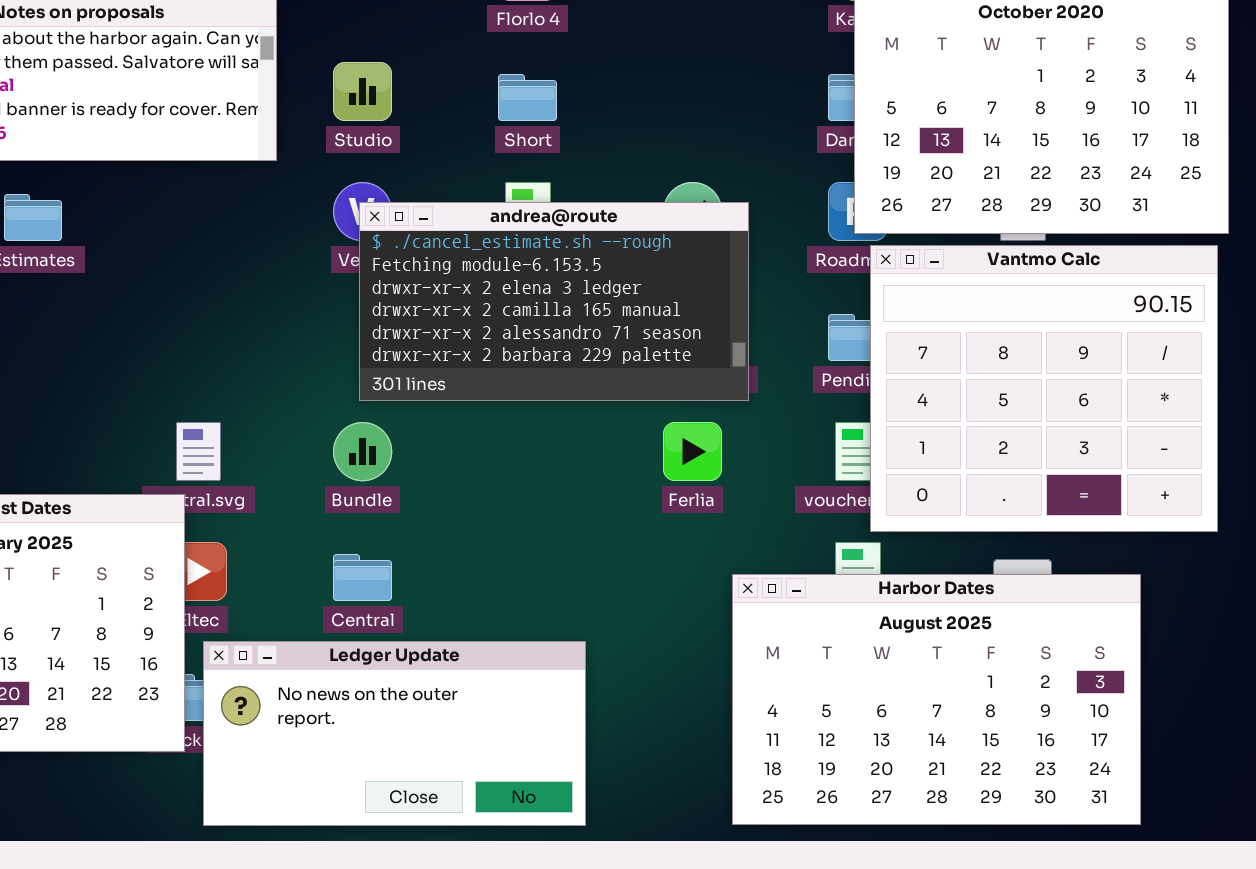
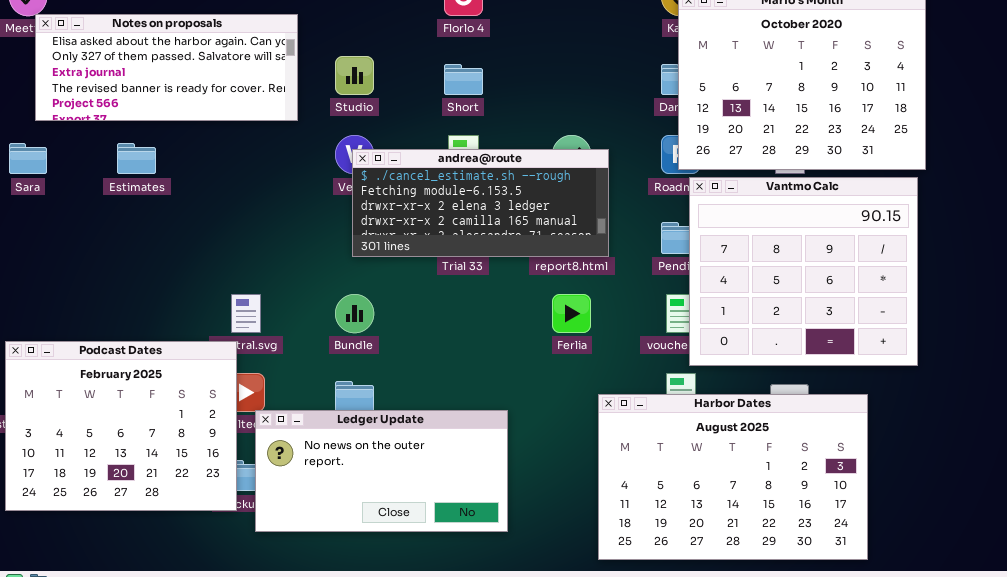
andrea@route: [359,202,749,401] -> [352,149,609,257], resized
Ledger Update: [203,641,586,826] -> [255,410,508,532], moved

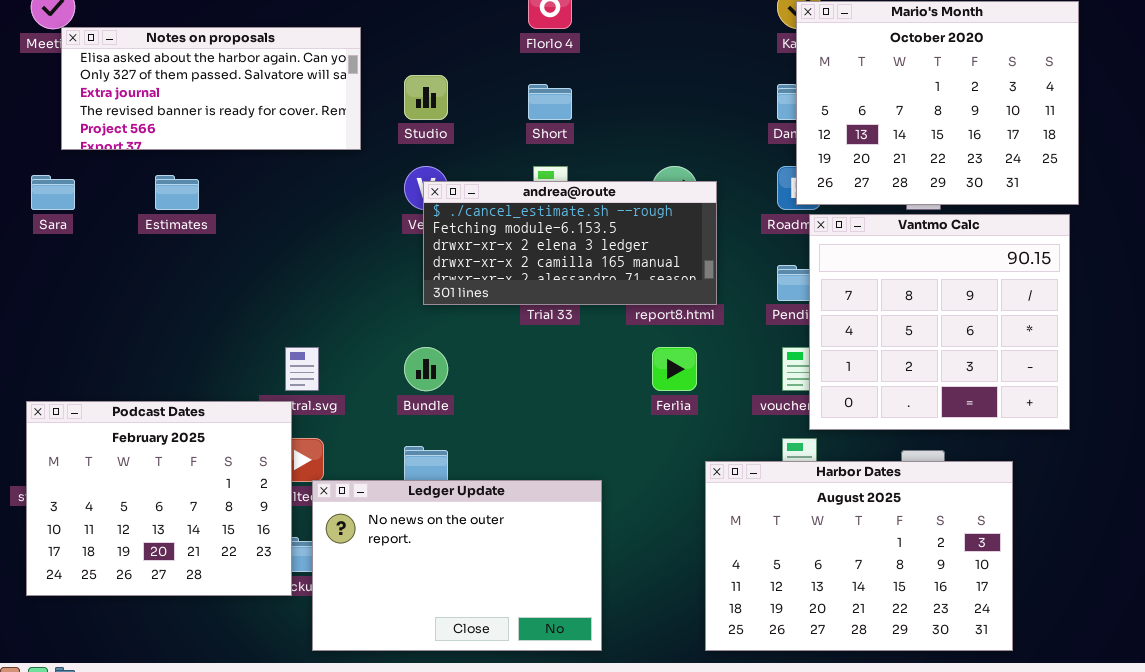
Ledger Update: [255,410,508,532] -> [312,480,602,651], resized

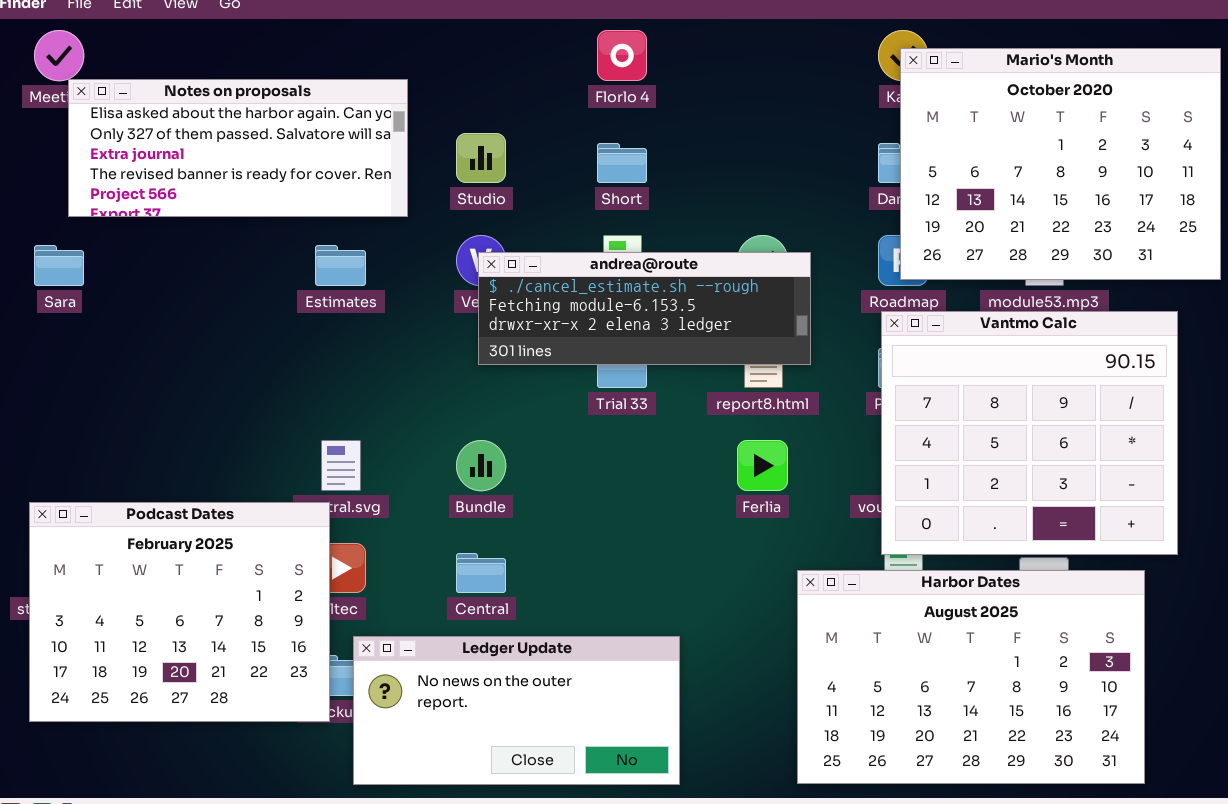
Estimates: [155,175,199,210] -> [315,245,366,286], moved
andrea@route: [423,181,717,305] -> [478,252,811,365], resized
Vantmo Calc: [809,214,1070,430] -> [881,311,1178,555], moved
Ledger Update: [312,480,602,651] -> [353,636,680,785], resized

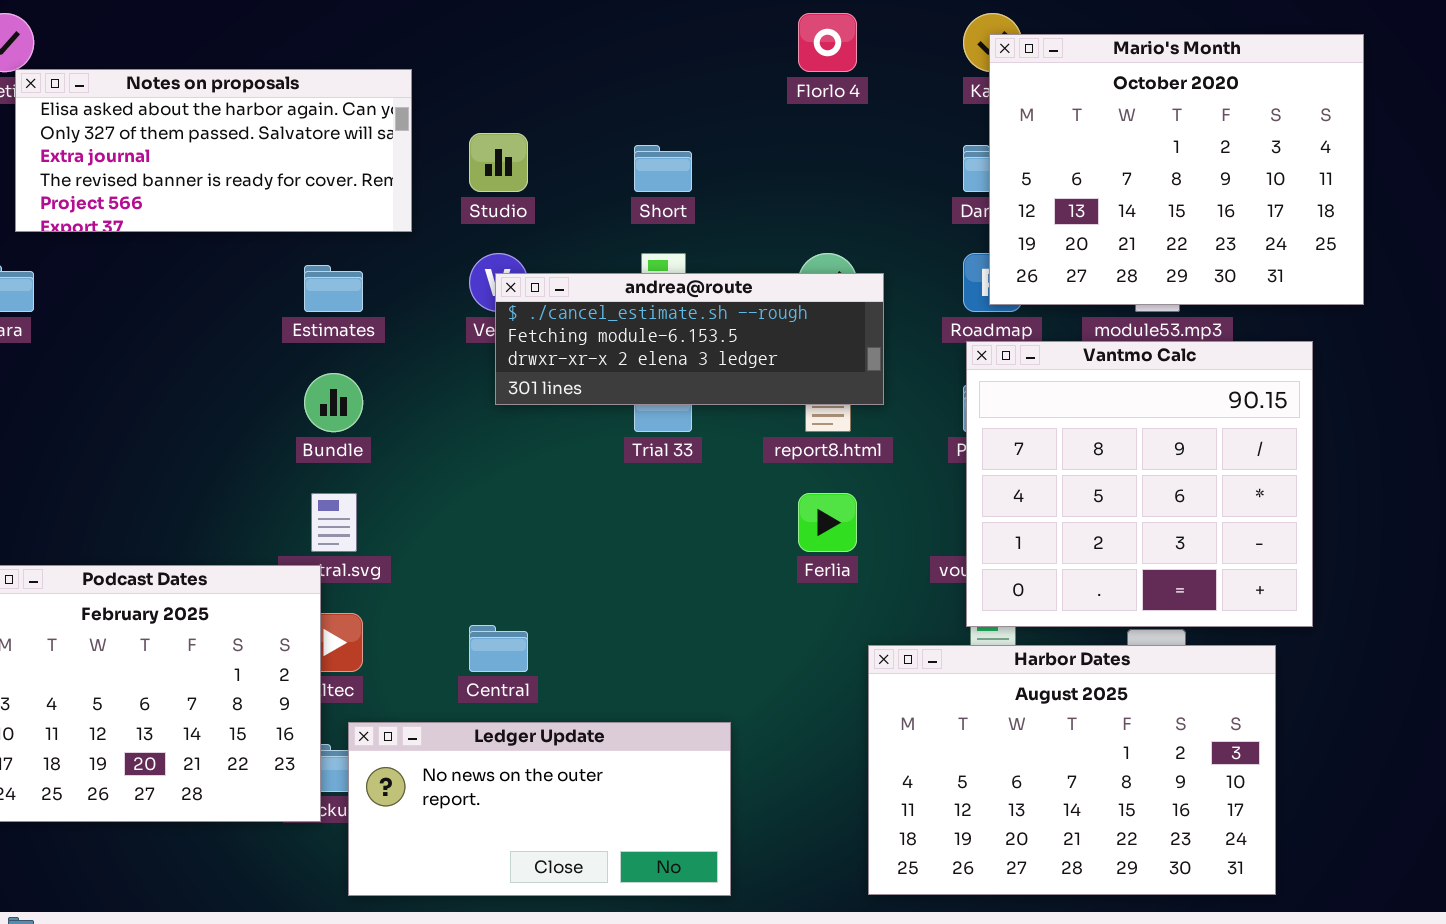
Florlo 4: [597,30,647,81] -> [798,13,857,72], moved
Bundle: [456,440,506,491] -> [304,373,363,432], moved

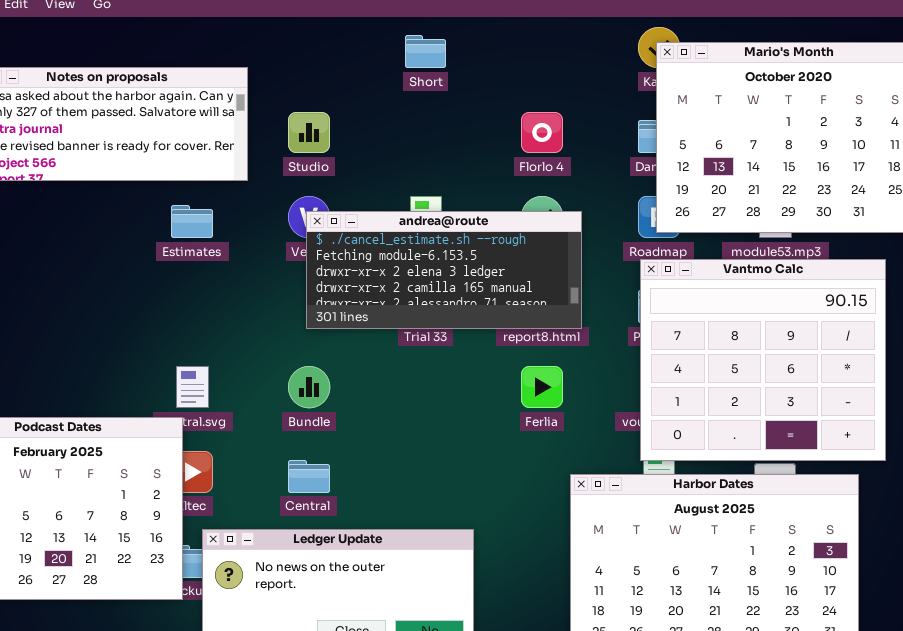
Florlo 4: [798,13,857,72] -> [521,112,563,153], moved
Short: [634,145,692,192] -> [405,35,446,68], moved
andrea@route: [495,273,884,405] -> [306,211,582,329], resized
Bundle: [304,373,363,432] -> [288,366,330,408], moved

